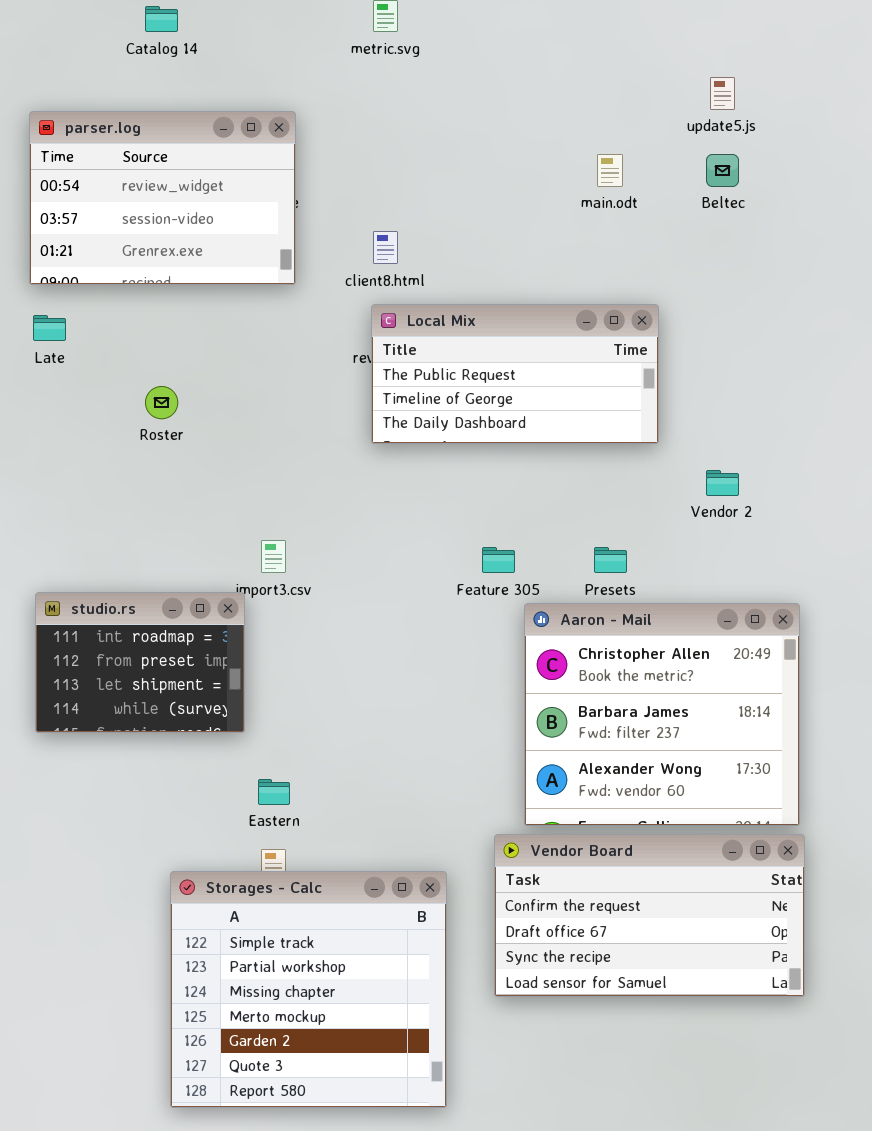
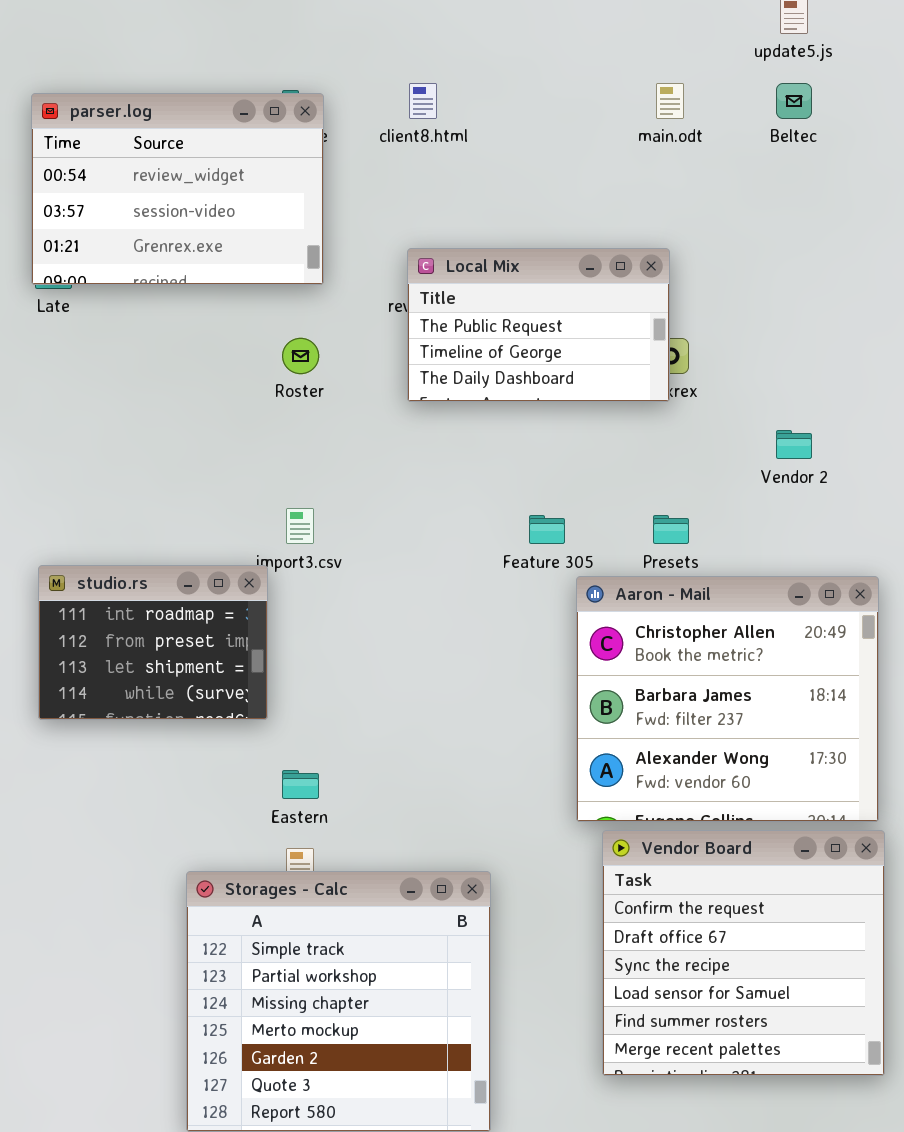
parser.log: [29,111,296,285] -> [31,93,324,285], moved
client8.html: [373,231,398,264] -> [409,83,437,119], moved
Local Mix: [371,304,659,444] -> [407,248,670,402], resized
Roster: [145,386,178,419] -> [282,338,319,374], moved
Vendor Board: [494,834,805,997] -> [602,830,885,1076], resized

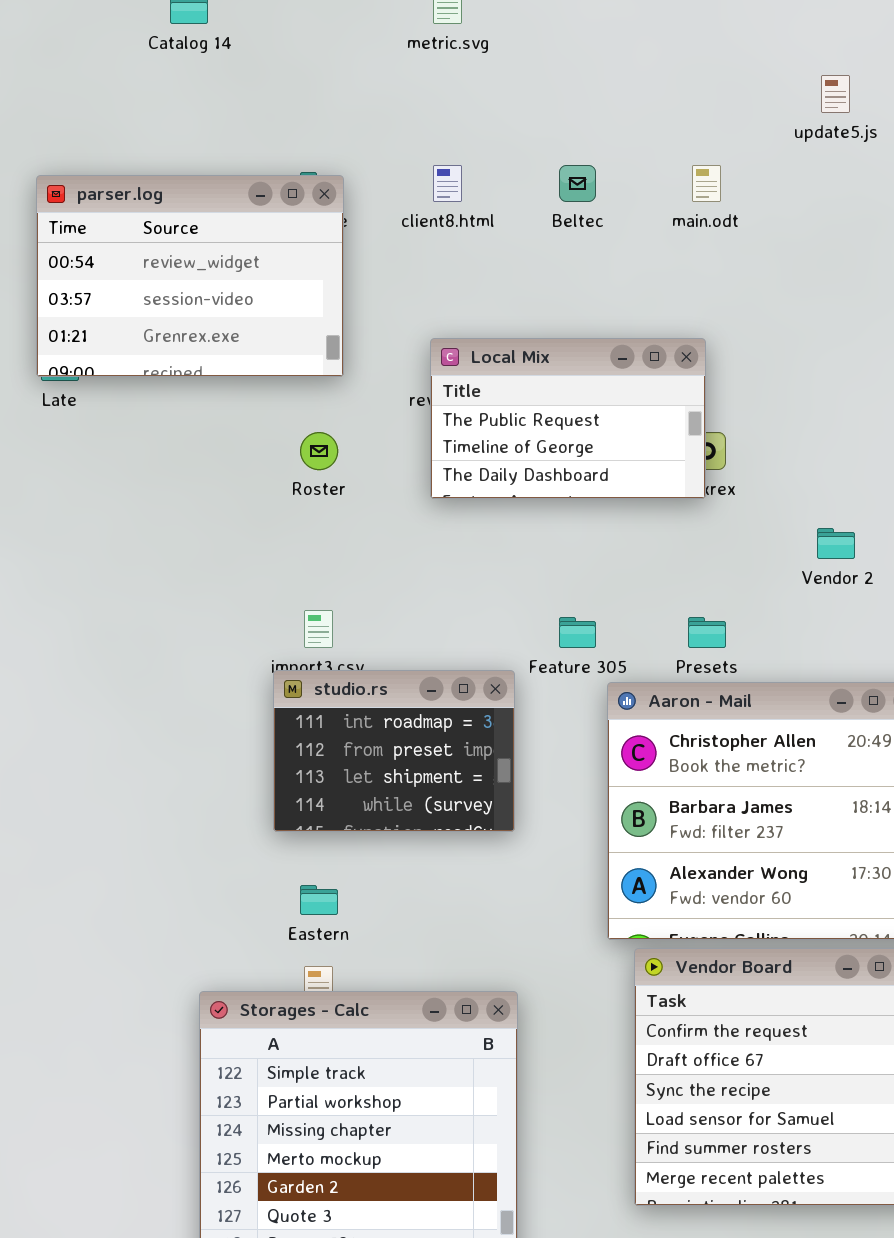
Beltec: [776,83,812,119] -> [559,165,596,202], moved
studio.rs: [38,565,268,720] -> [273,670,515,832], moved

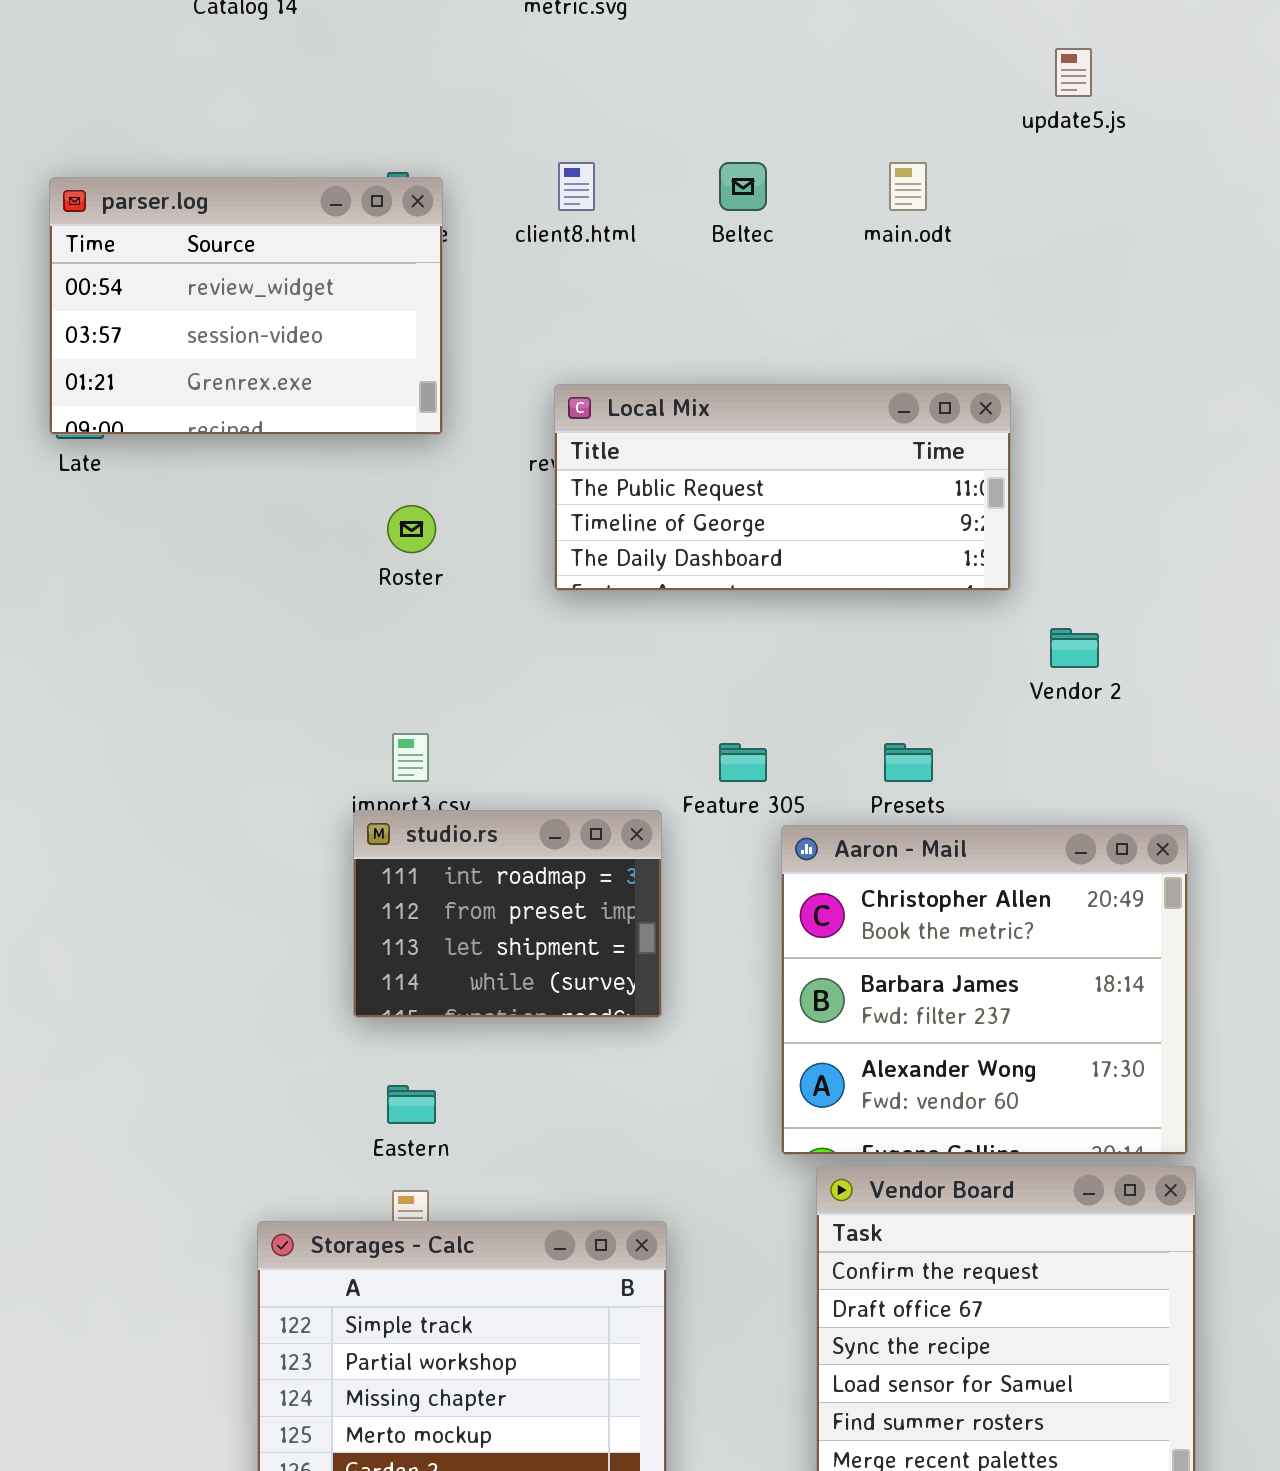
Local Mix: [430,338,706,499] -> [554,384,1011,591], resized

